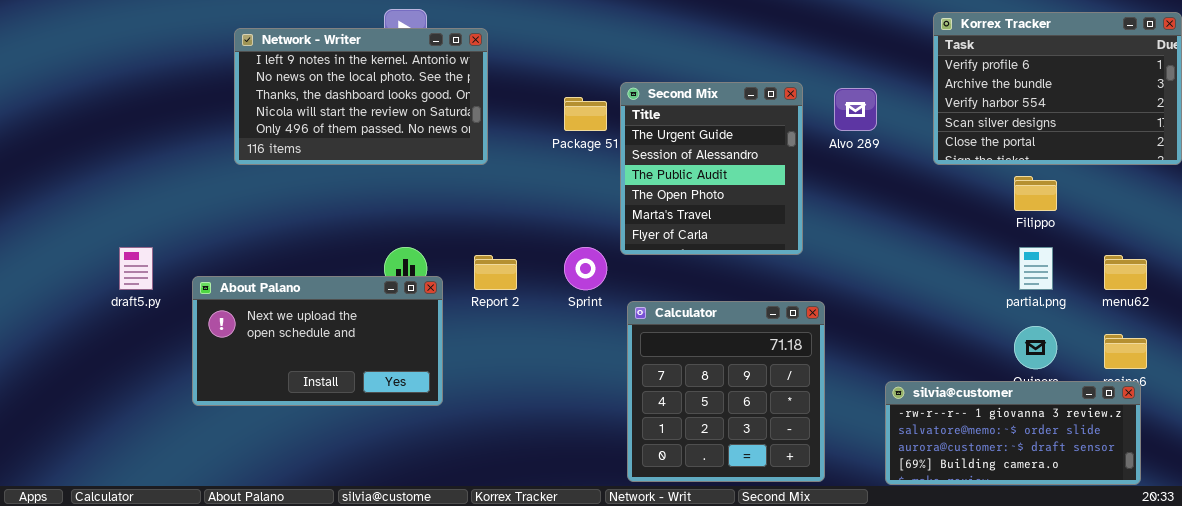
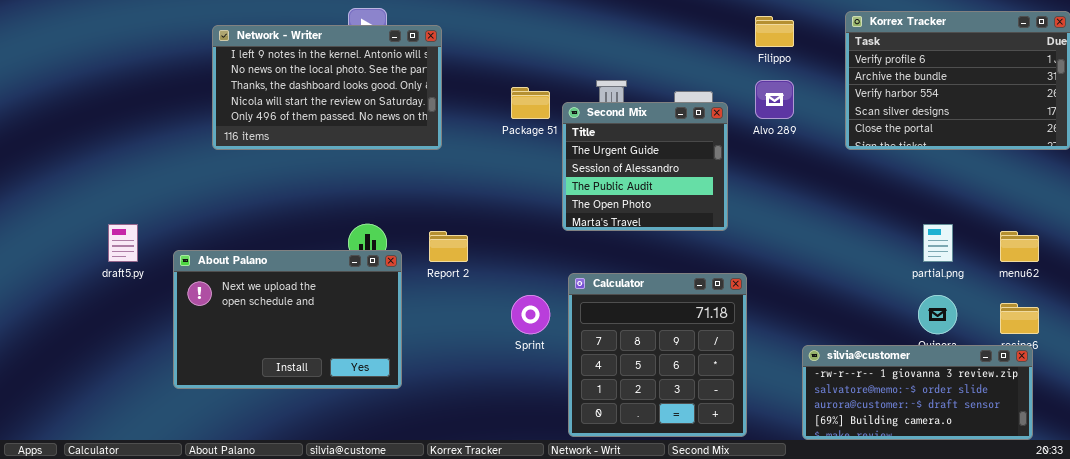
Second Mix: [620,82,803,255] -> [562,102,728,231], resized
Filippo: [1014,176,1057,211] -> [755,16,794,47], moved
Sprint: [564,247,607,290] -> [511,295,550,334], moved
About Palano: [192,276,443,406] -> [173,250,402,389], resized

